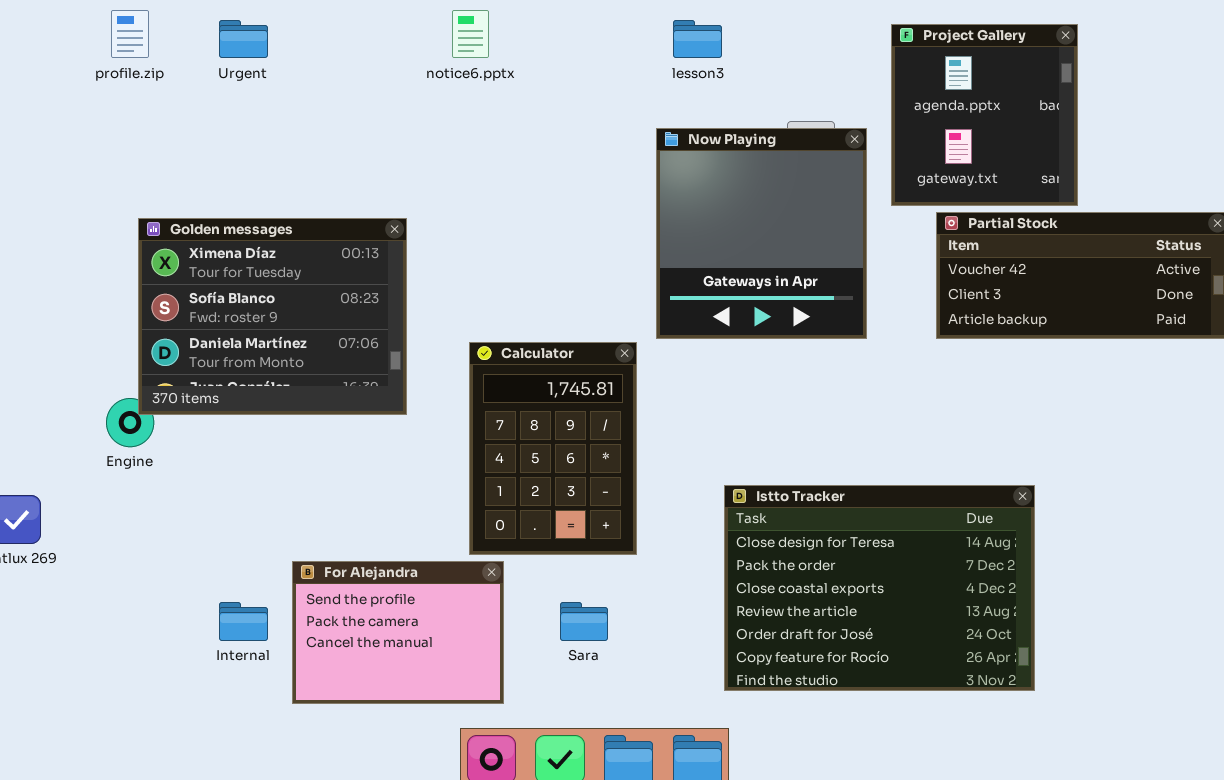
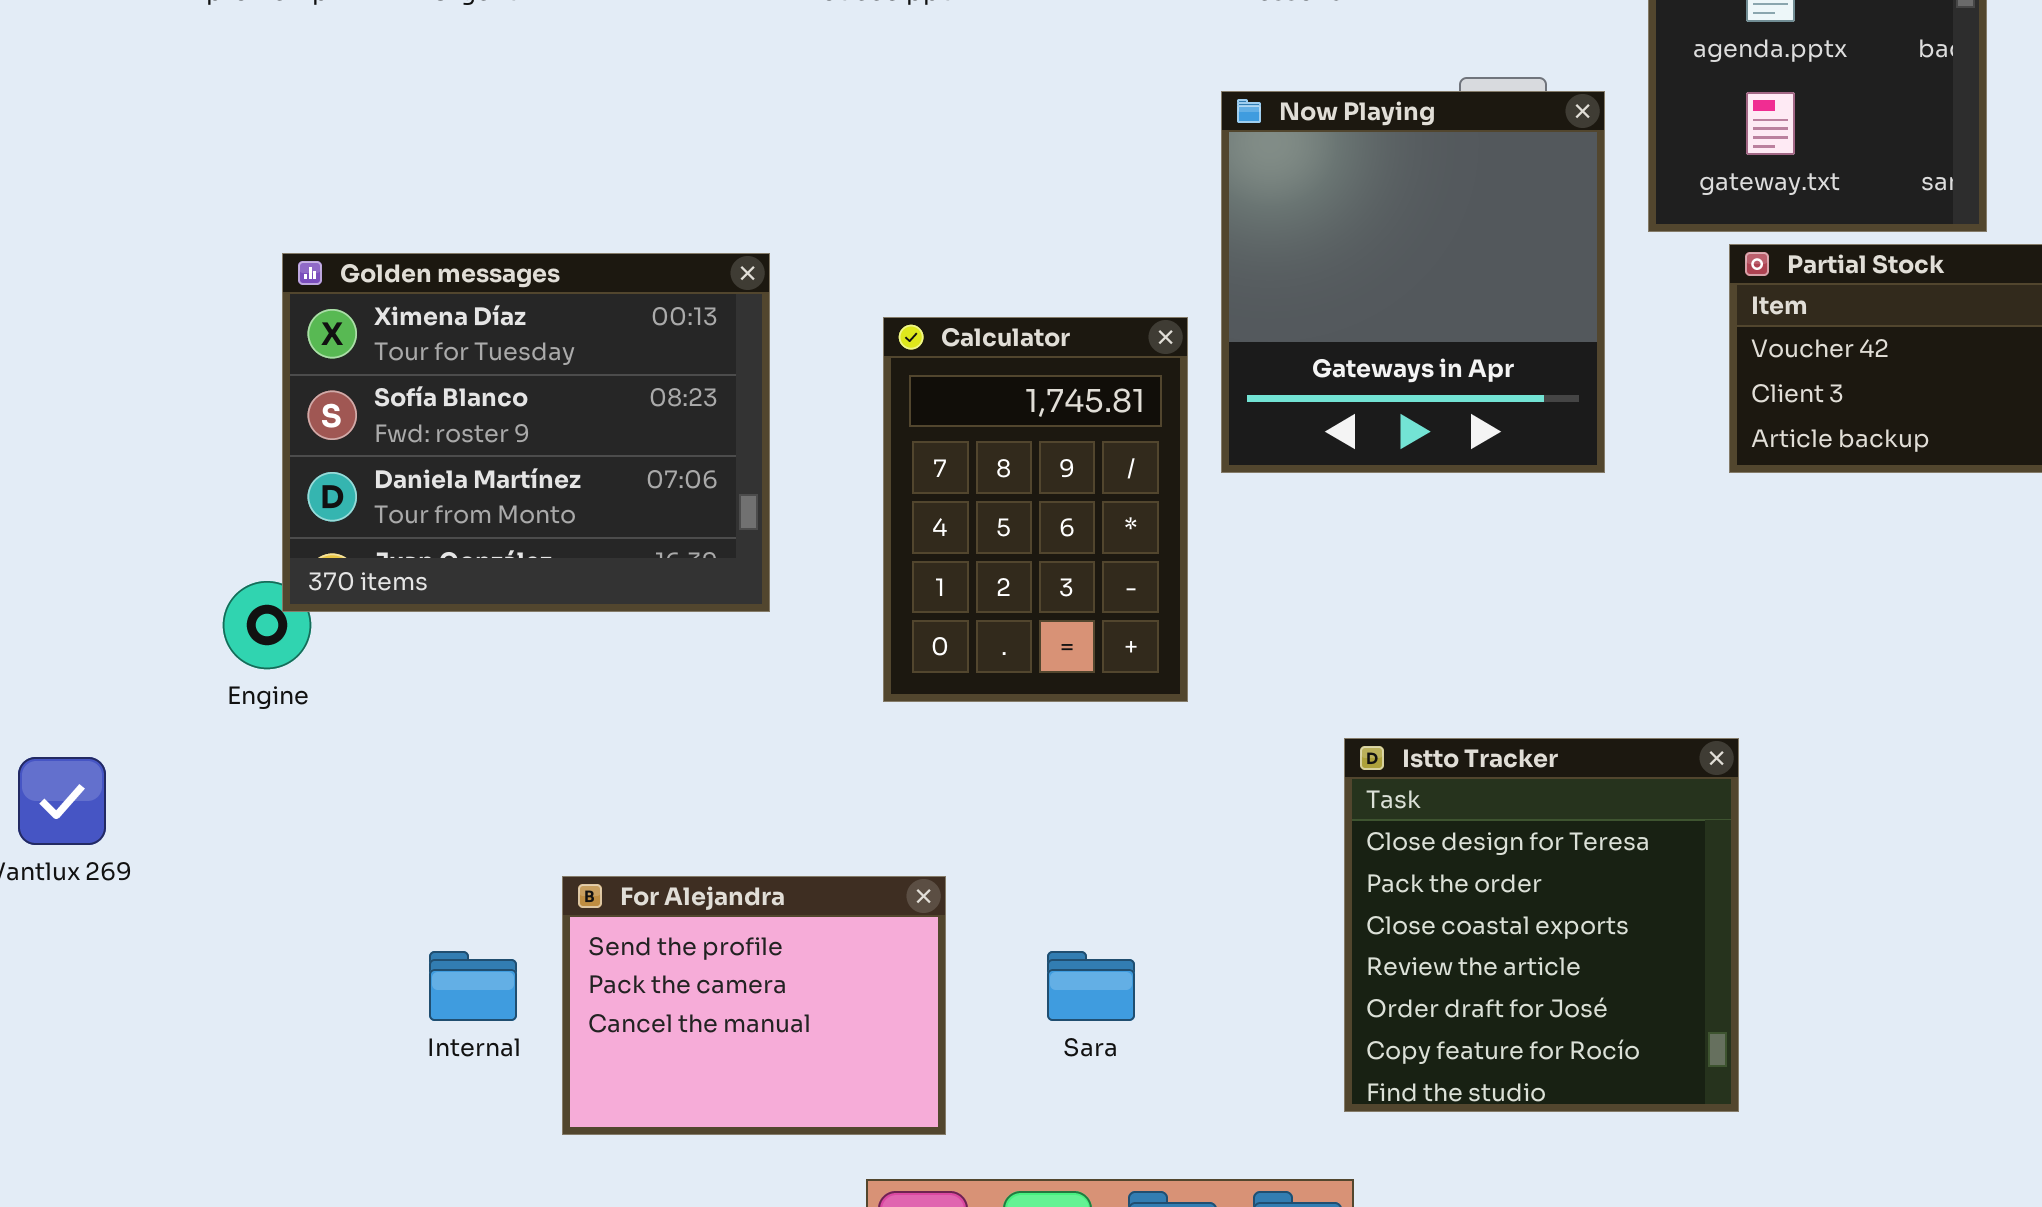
Calculator: [469,342,637,555] -> [883,317,1188,702], moved
Istto Tracker: [724,485,1035,691] -> [1344,738,1739,1112], resized

